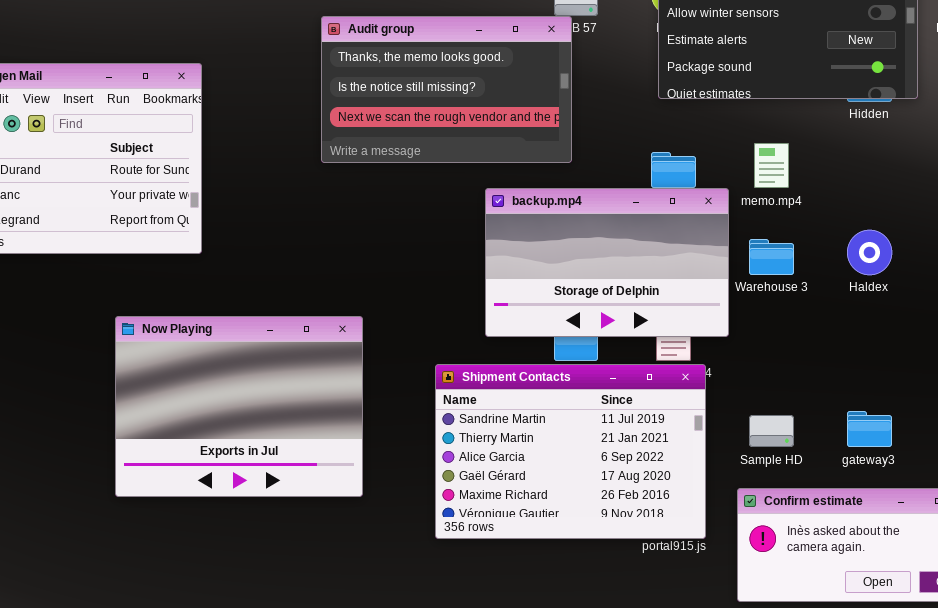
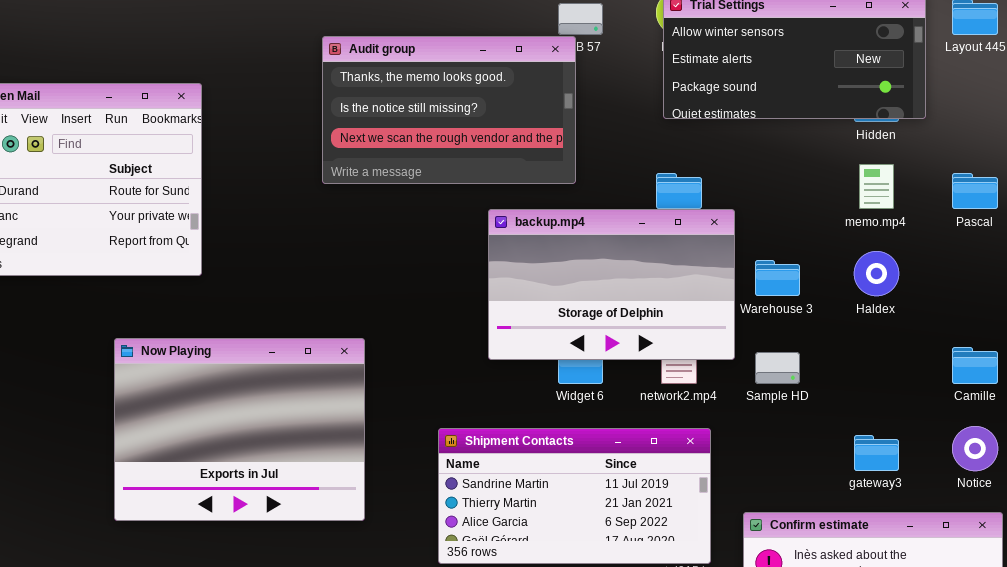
memo.mp4: [754,143,789,188] -> [859,164,894,209], moved
Shipment Contacts: [435,364,706,539] -> [438,428,711,564], resized
Sample HD: [749,415,794,447] -> [755,352,800,384], moved

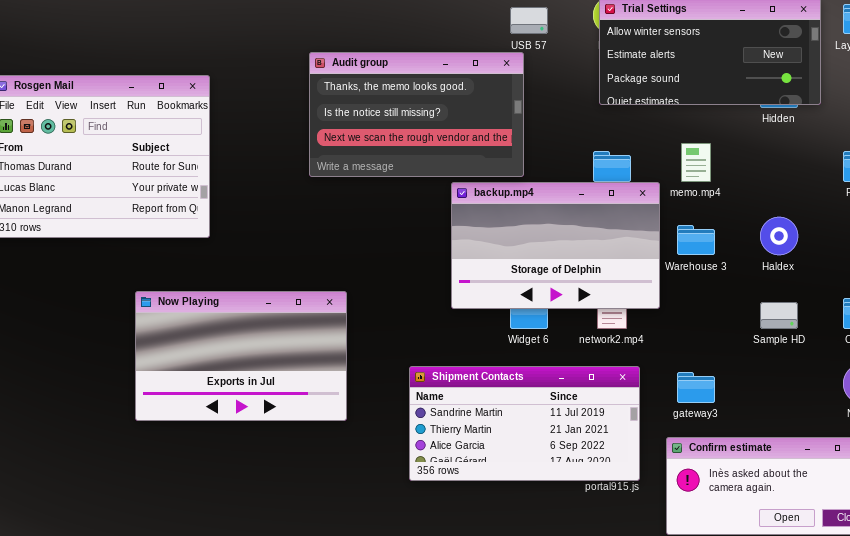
Audit group: [322,36,576,184] -> [309,52,524,177], moved
memo.mp4: [859,164,894,209] -> [681,143,711,182], moved
Now Playing: [114,338,365,521] -> [135,291,347,421], resized
Sample HD: [755,352,800,384] -> [760,302,798,329], moved
gateway3: [854,435,899,471] -> [677,372,715,403], moved

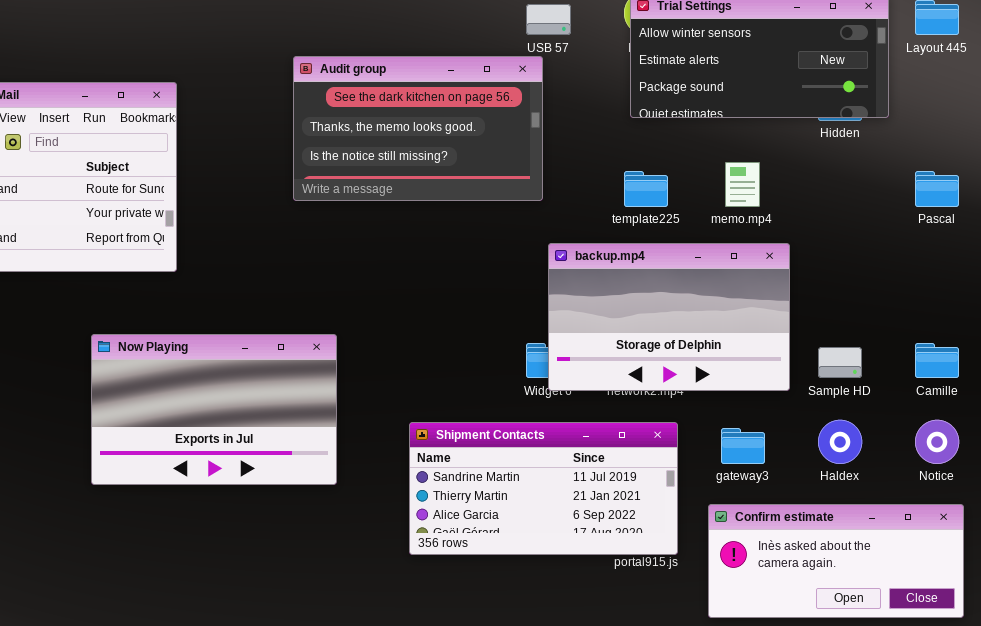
Audit group: [309,52,524,177] -> [293,56,543,201], scrolled up 1 row
backup.mp4: [451,182,660,309] -> [548,243,790,391], moved
Haldex: [760,217,798,255] -> [818,420,862,464], moved

